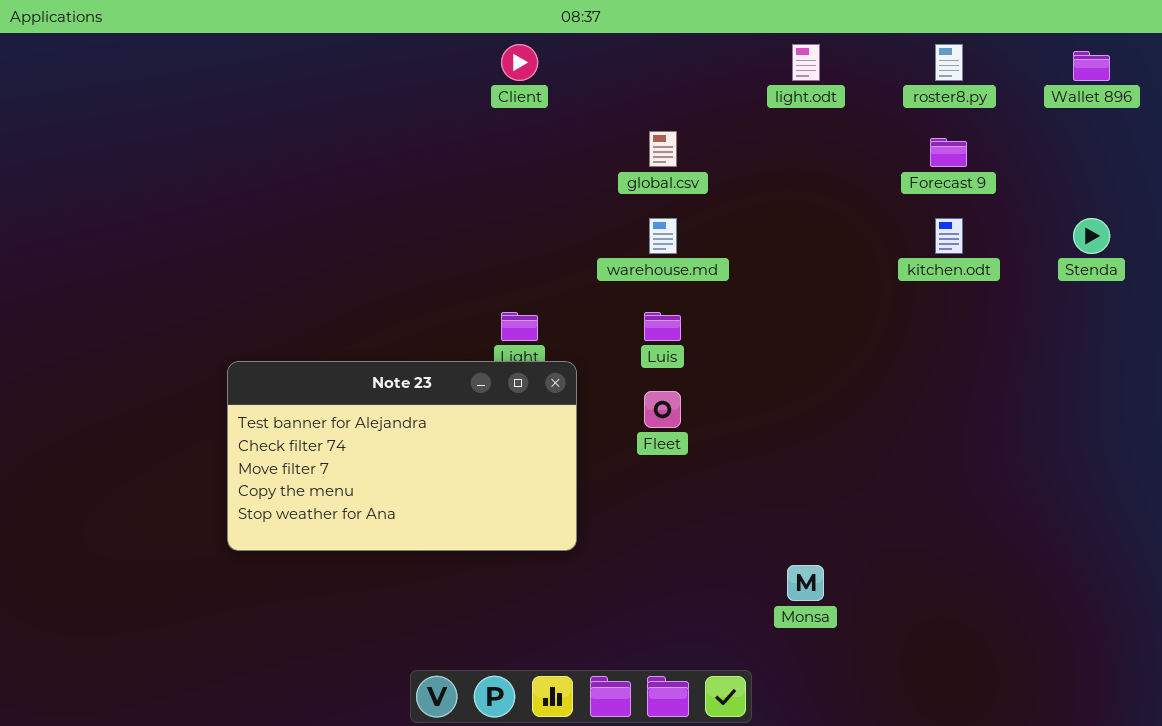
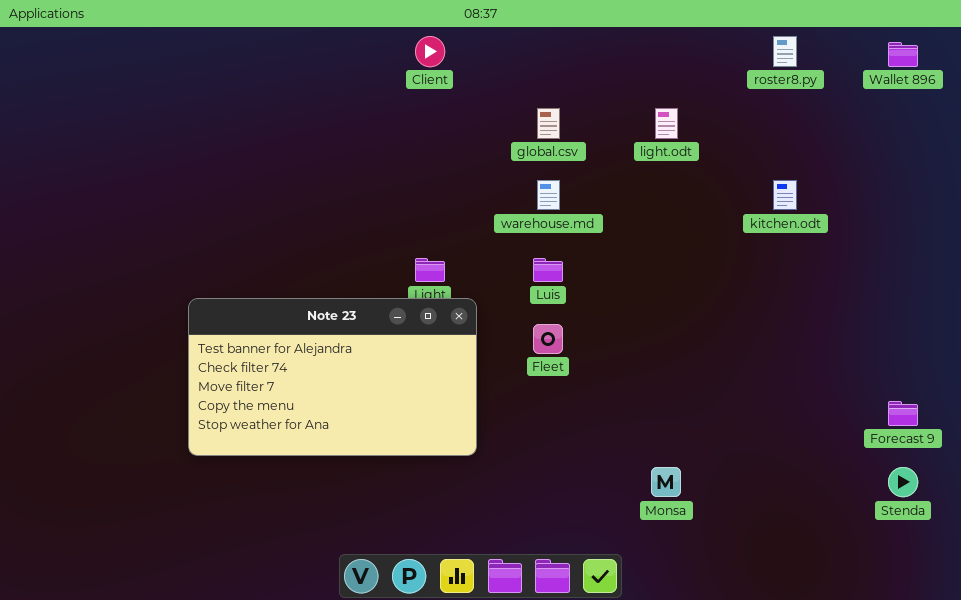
light.odt: [792,44,820,81] -> [655,108,678,139], moved
Forecast 9: [930,138,967,167] -> [888,401,918,426], moved
Stenda: [1073,218,1110,254] -> [888,467,918,497], moved

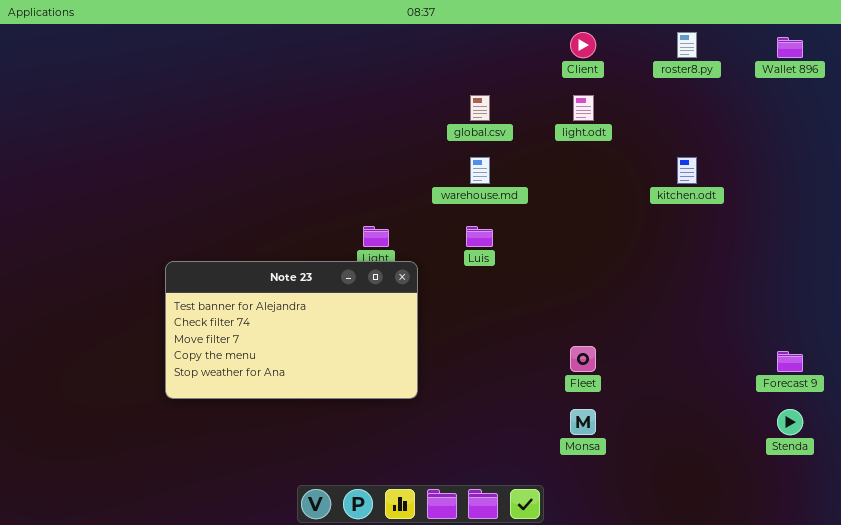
Client: [415,36,445,67] -> [570,32,596,58], moved
Fleet: [533,324,563,354] -> [570,346,596,372], moved

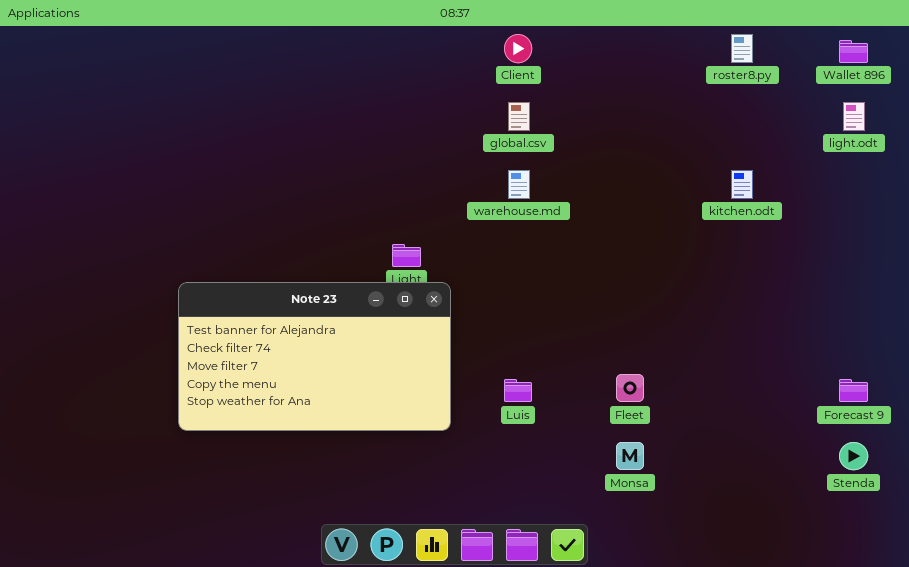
Client: [570,32,596,58] -> [504,34,532,63], moved
light.odt: [573,95,594,121] -> [843,102,865,131], moved
Luis: [466,226,493,247] -> [504,379,532,402], moved

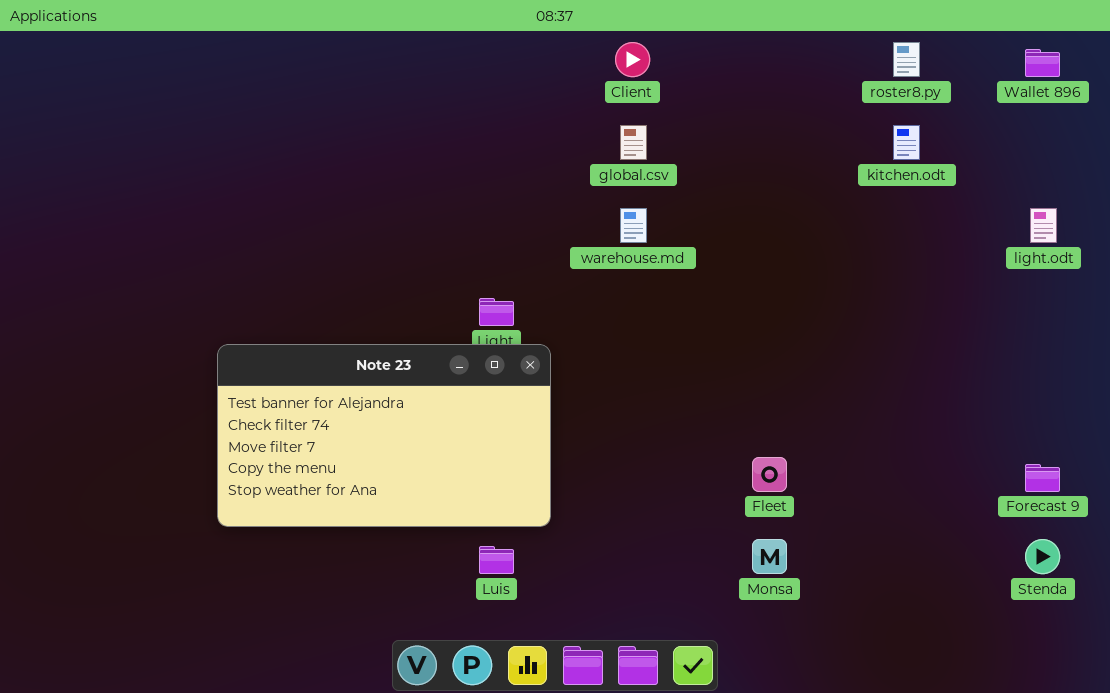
light.odt: [843,102,865,131] -> [1030,208,1057,243], moved
kitchen.odt: [731,170,753,199] -> [893,125,920,160], moved
Luis: [504,379,532,402] -> [479,546,514,574], moved

